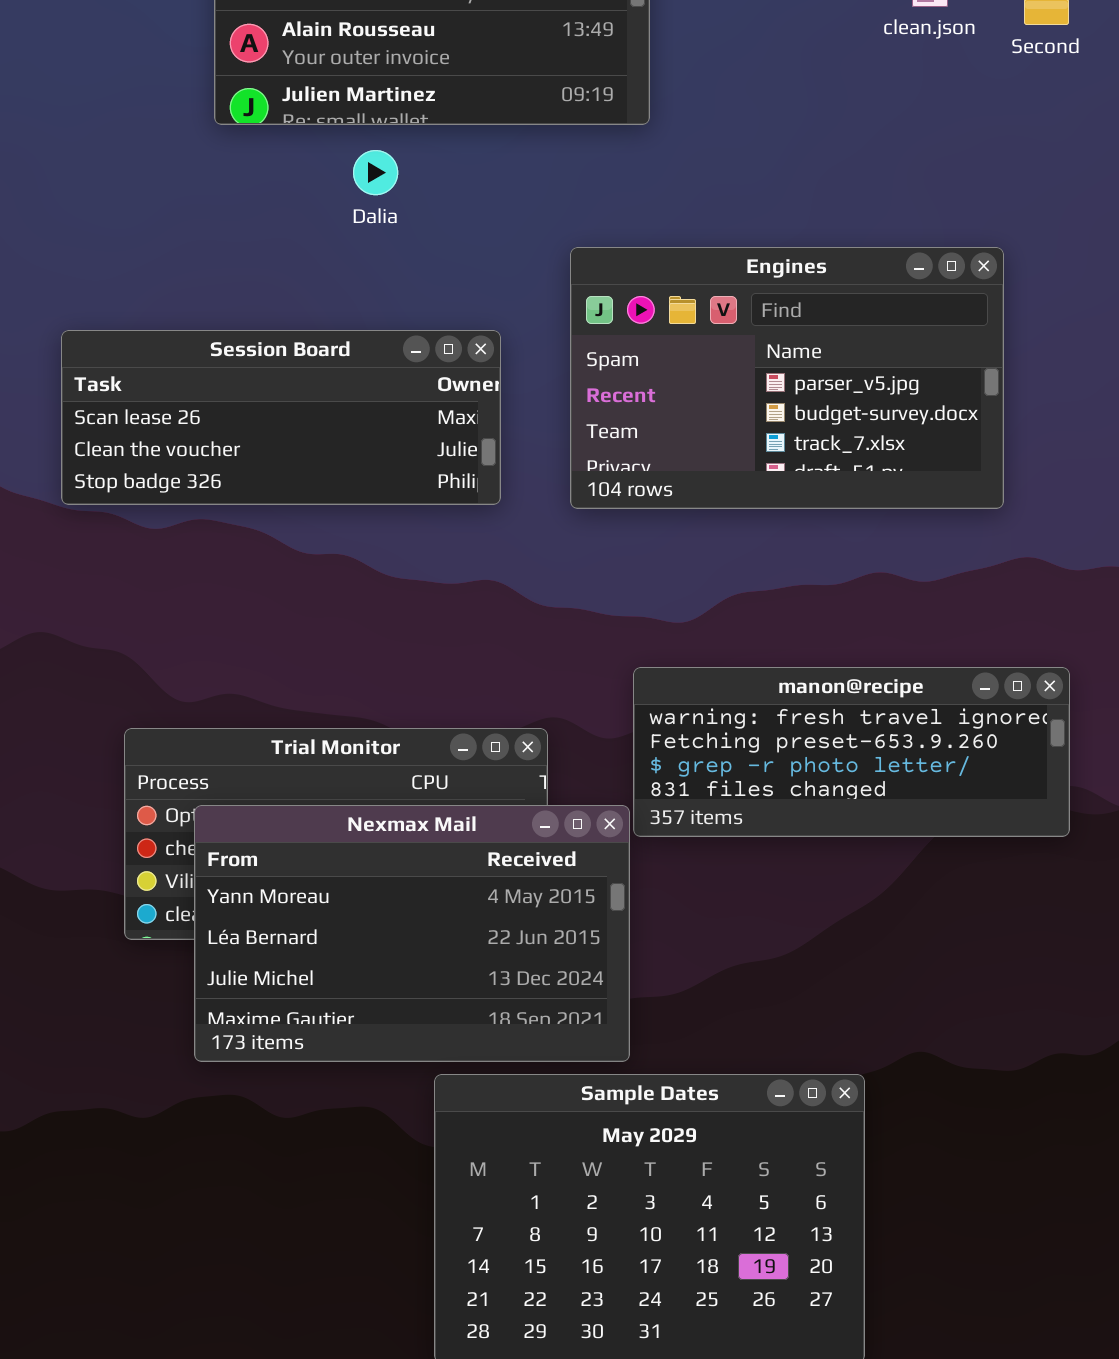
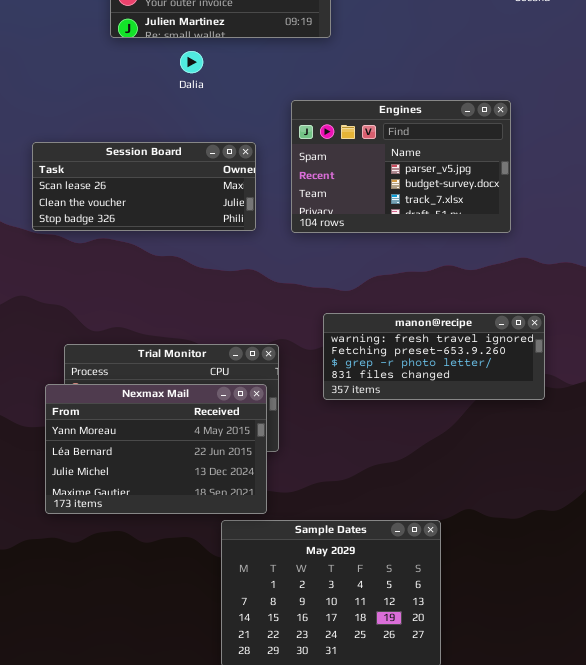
Nexmax Mail: [194,805,630,1062] -> [45,384,267,514], moved

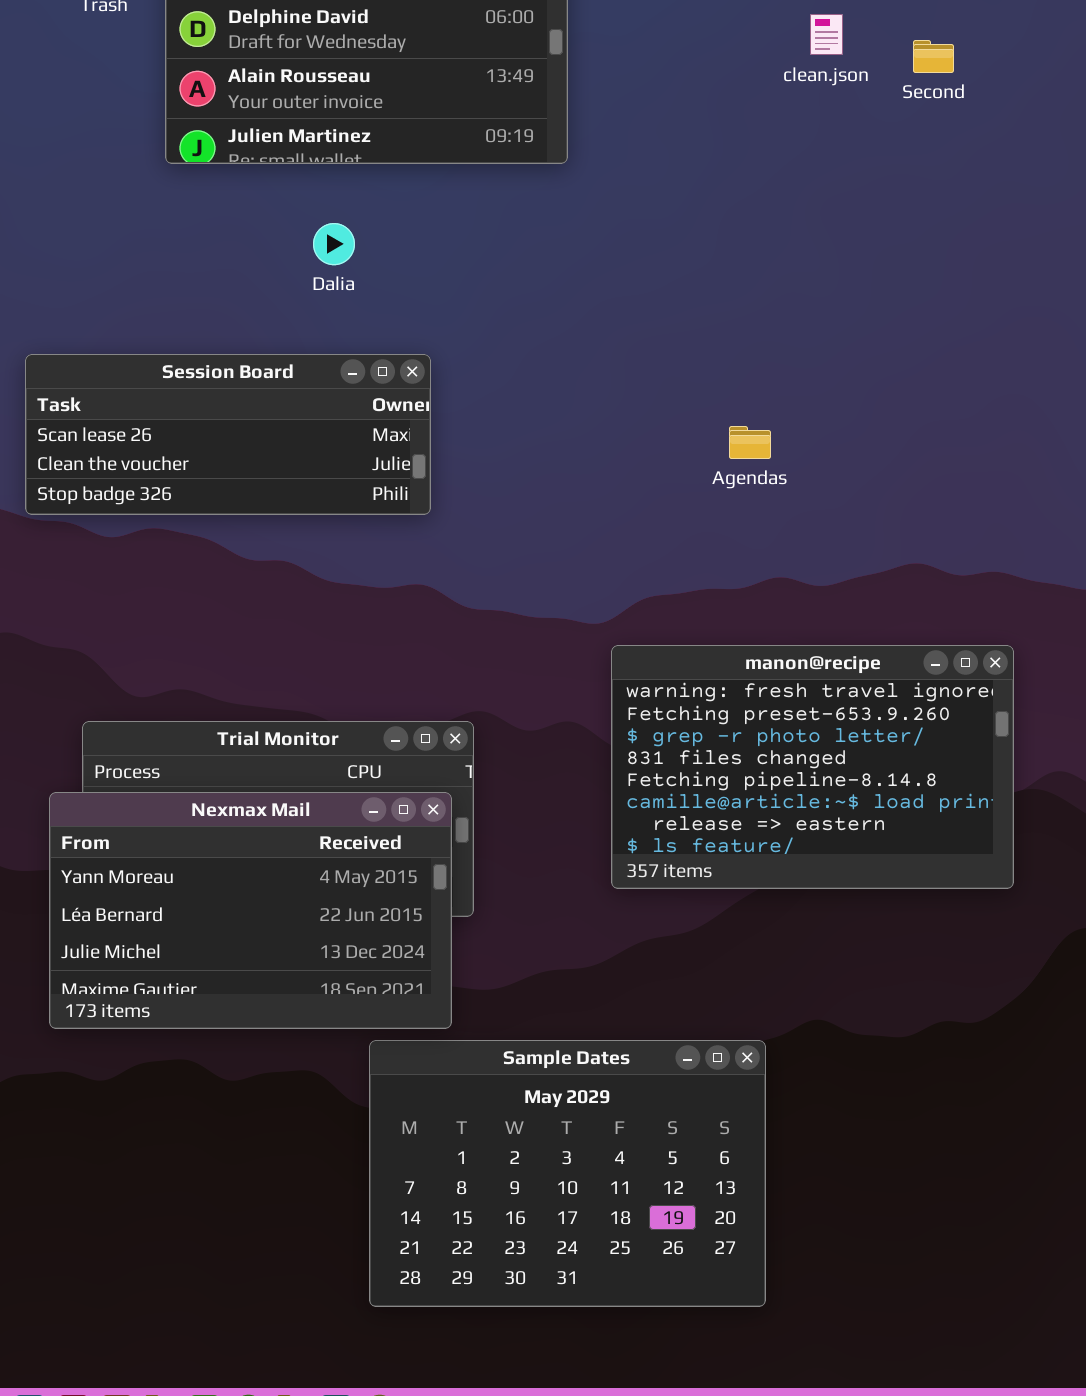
Dalia: [180,51,203,73] -> [313,223,355,265], moved
Engines: [291,100,511,233] -> none, closed
manon@recipe: [323,313,545,400] -> [611,645,1014,889], moved, resized

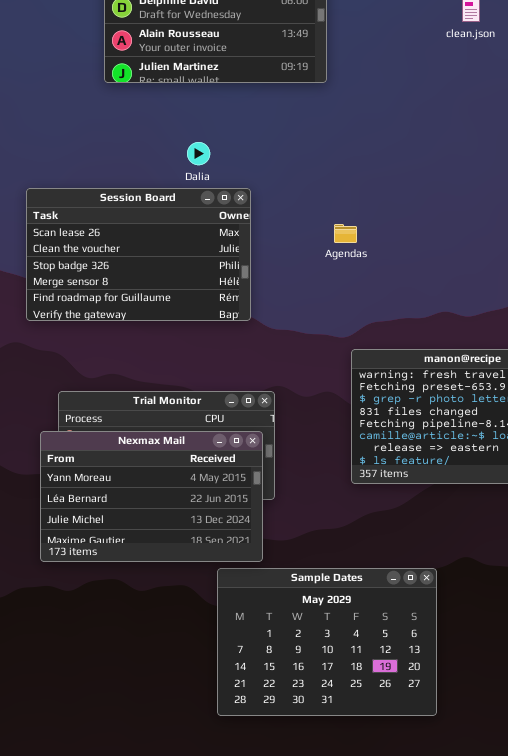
Dalia: [313,223,355,265] -> [187,142,210,165], moved
Session Board: [25,354,431,515] -> [26,188,251,321], resized
Agendas: [729,426,771,459] -> [334,224,357,243], moved

